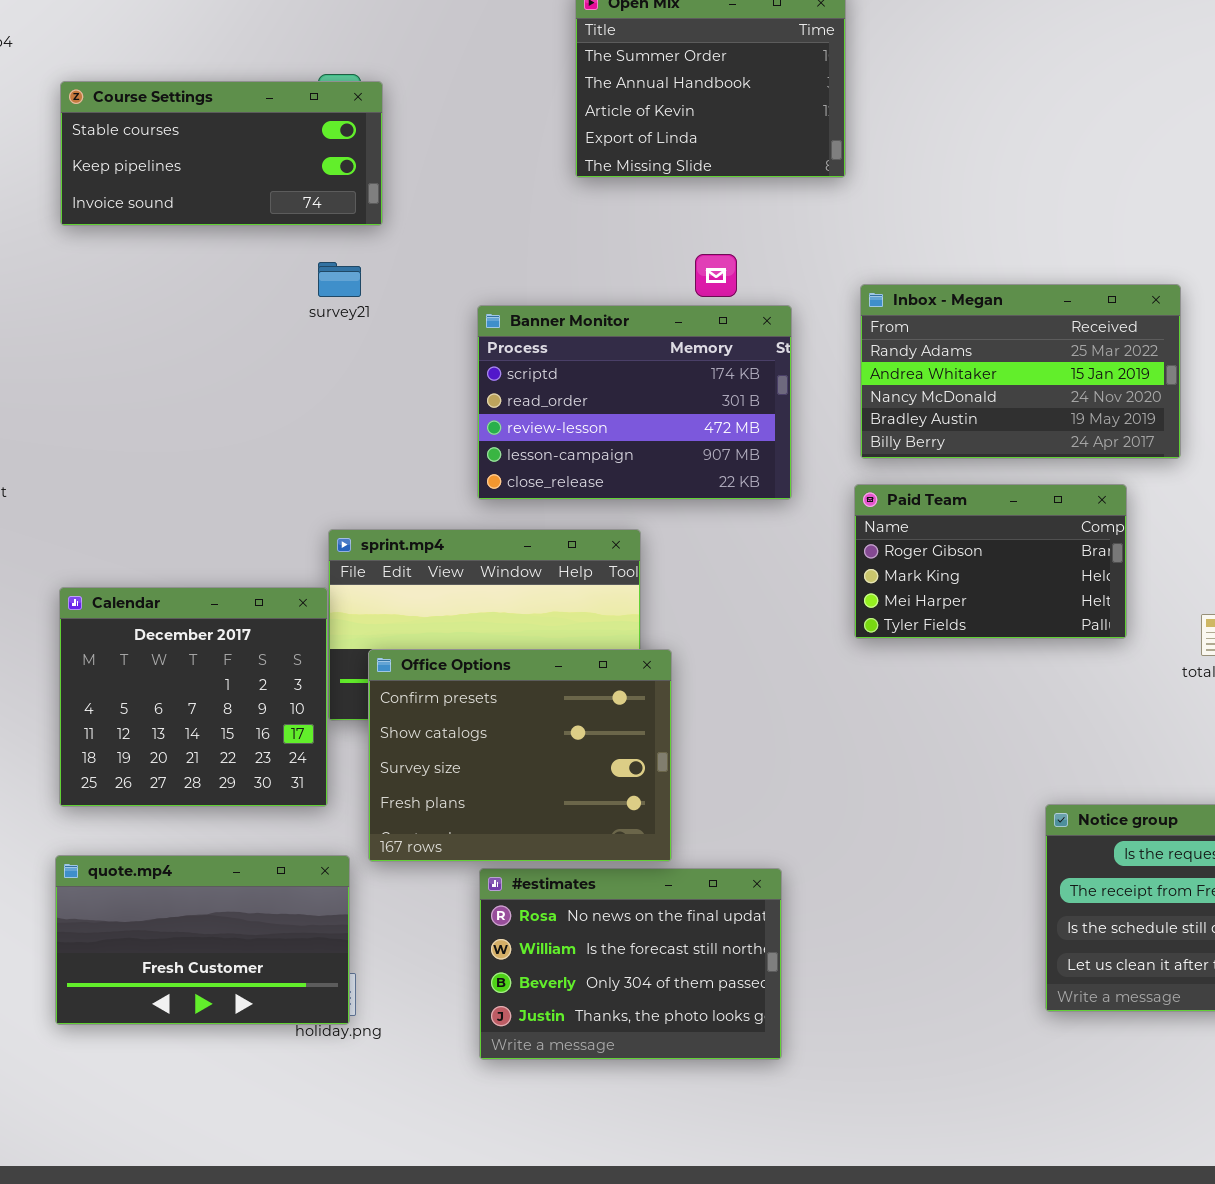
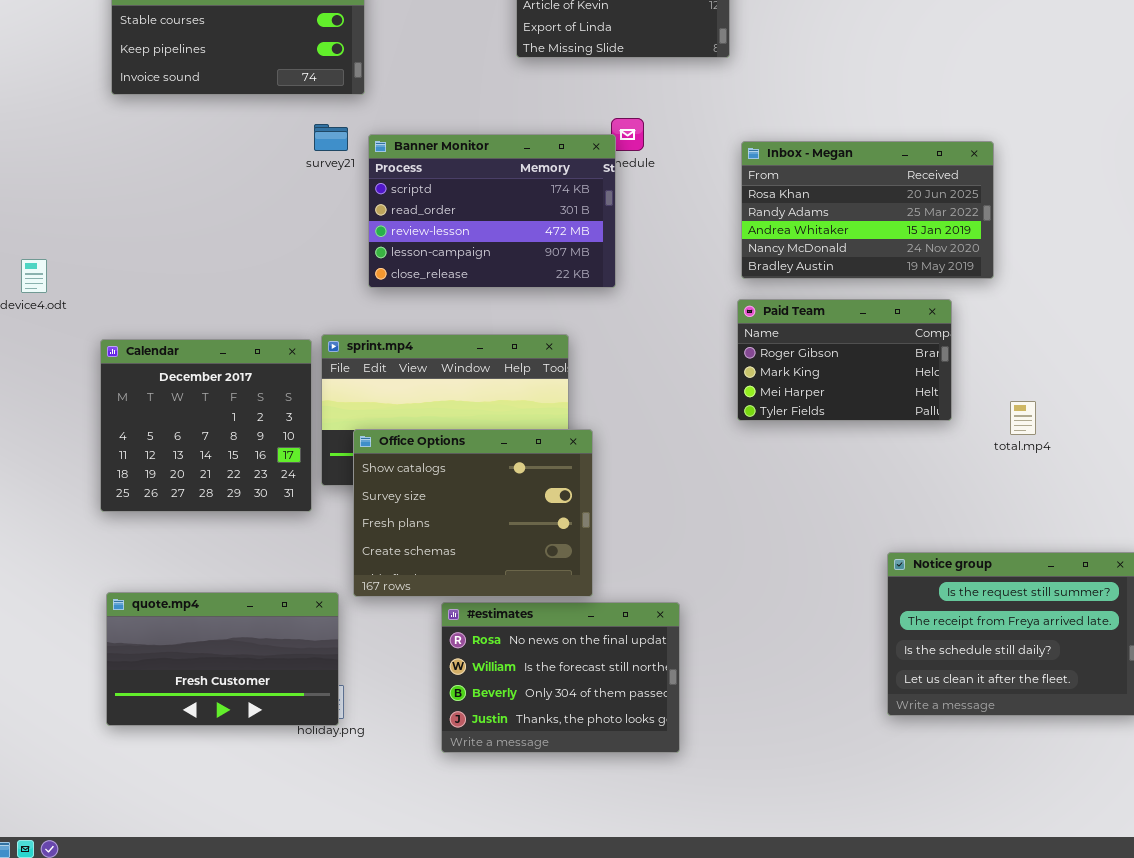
Inbox - Megan: [860,284,1181,459] -> [741,141,994,279], scrolled up 1 row
Banner Monitor: [477,305,792,500] -> [368,134,616,288], moved
Calendar: [59,587,328,807] -> [100,339,312,512], moved
Office Options: [368,649,672,862] -> [353,429,593,597], scrolled down 1 row

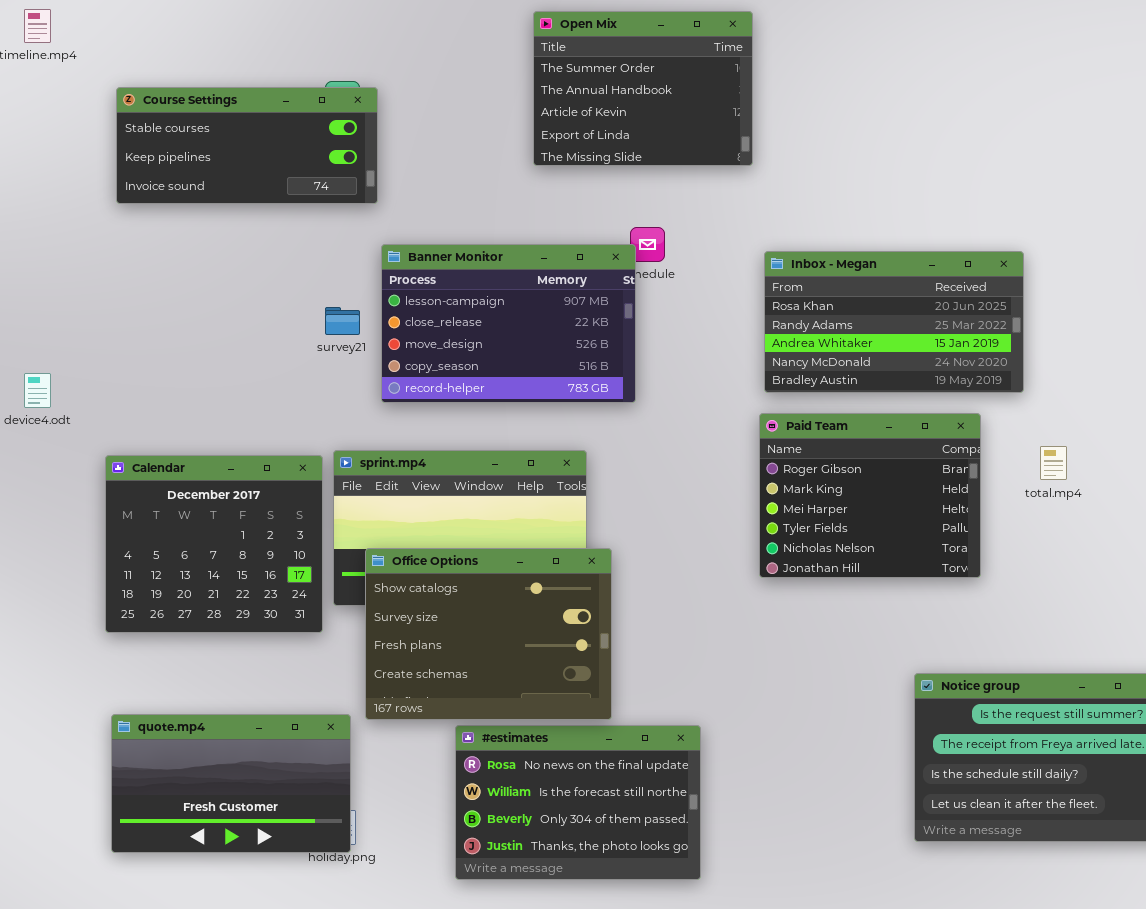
survey21: [314,124,348,151] -> [325,307,360,335], moved
Banner Monitor: [368,134,616,288] -> [381,244,636,403], scrolled down 3 rows
Paid Team: [737,299,952,421] -> [759,413,981,578], resized
total.mp4: [1010,401,1036,435] -> [1040,446,1067,480], moved

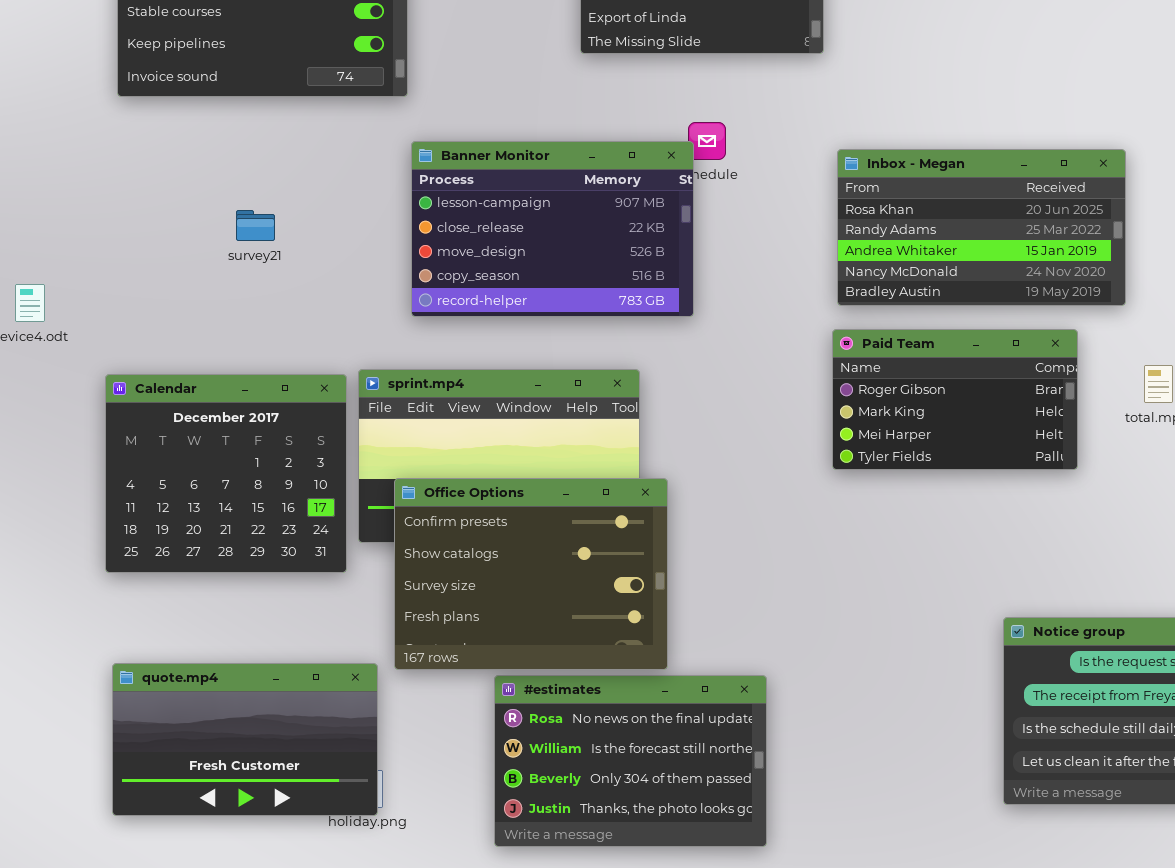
survey21: [325,307,360,335] -> [236,210,275,241], moved
Paid Team: [759,413,981,578] -> [832,329,1078,470], resized
Office Options: [365,548,612,720] -> [394,478,668,670], scrolled up 1 row

